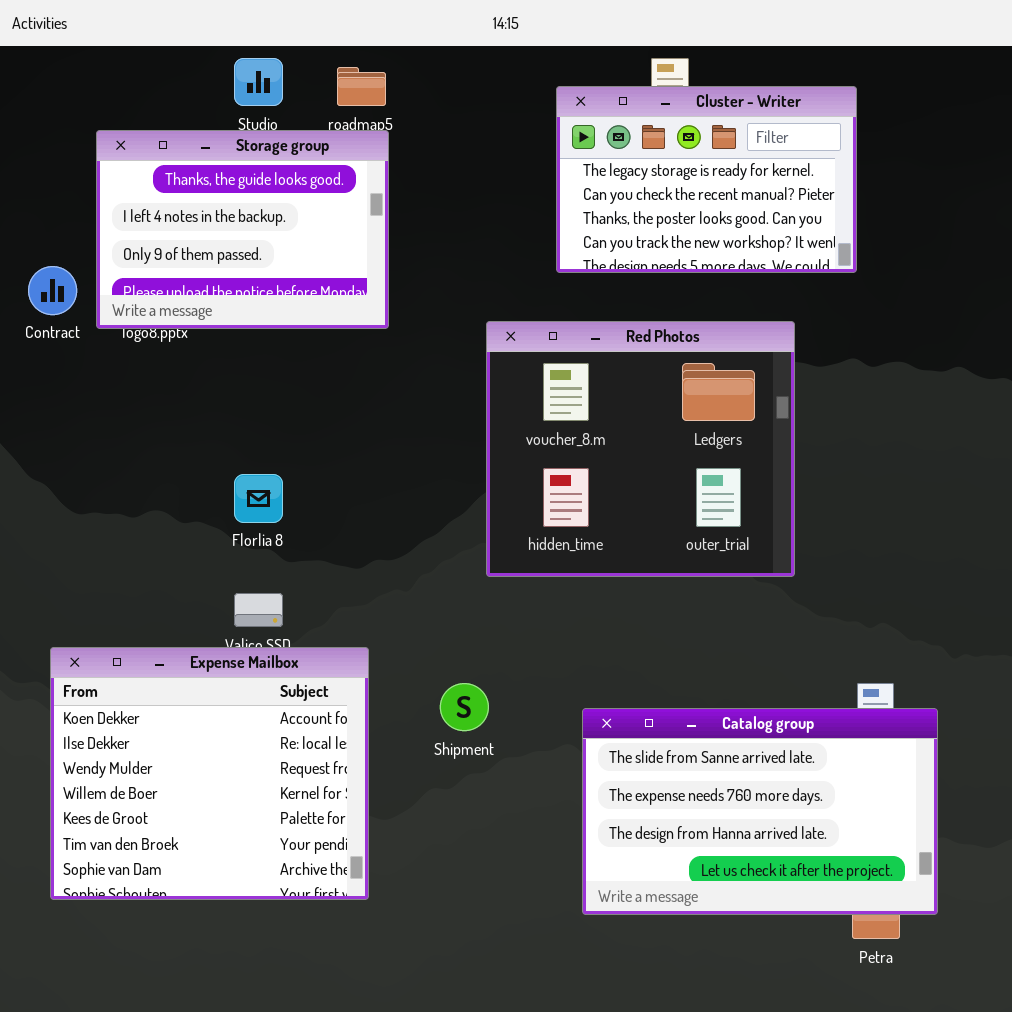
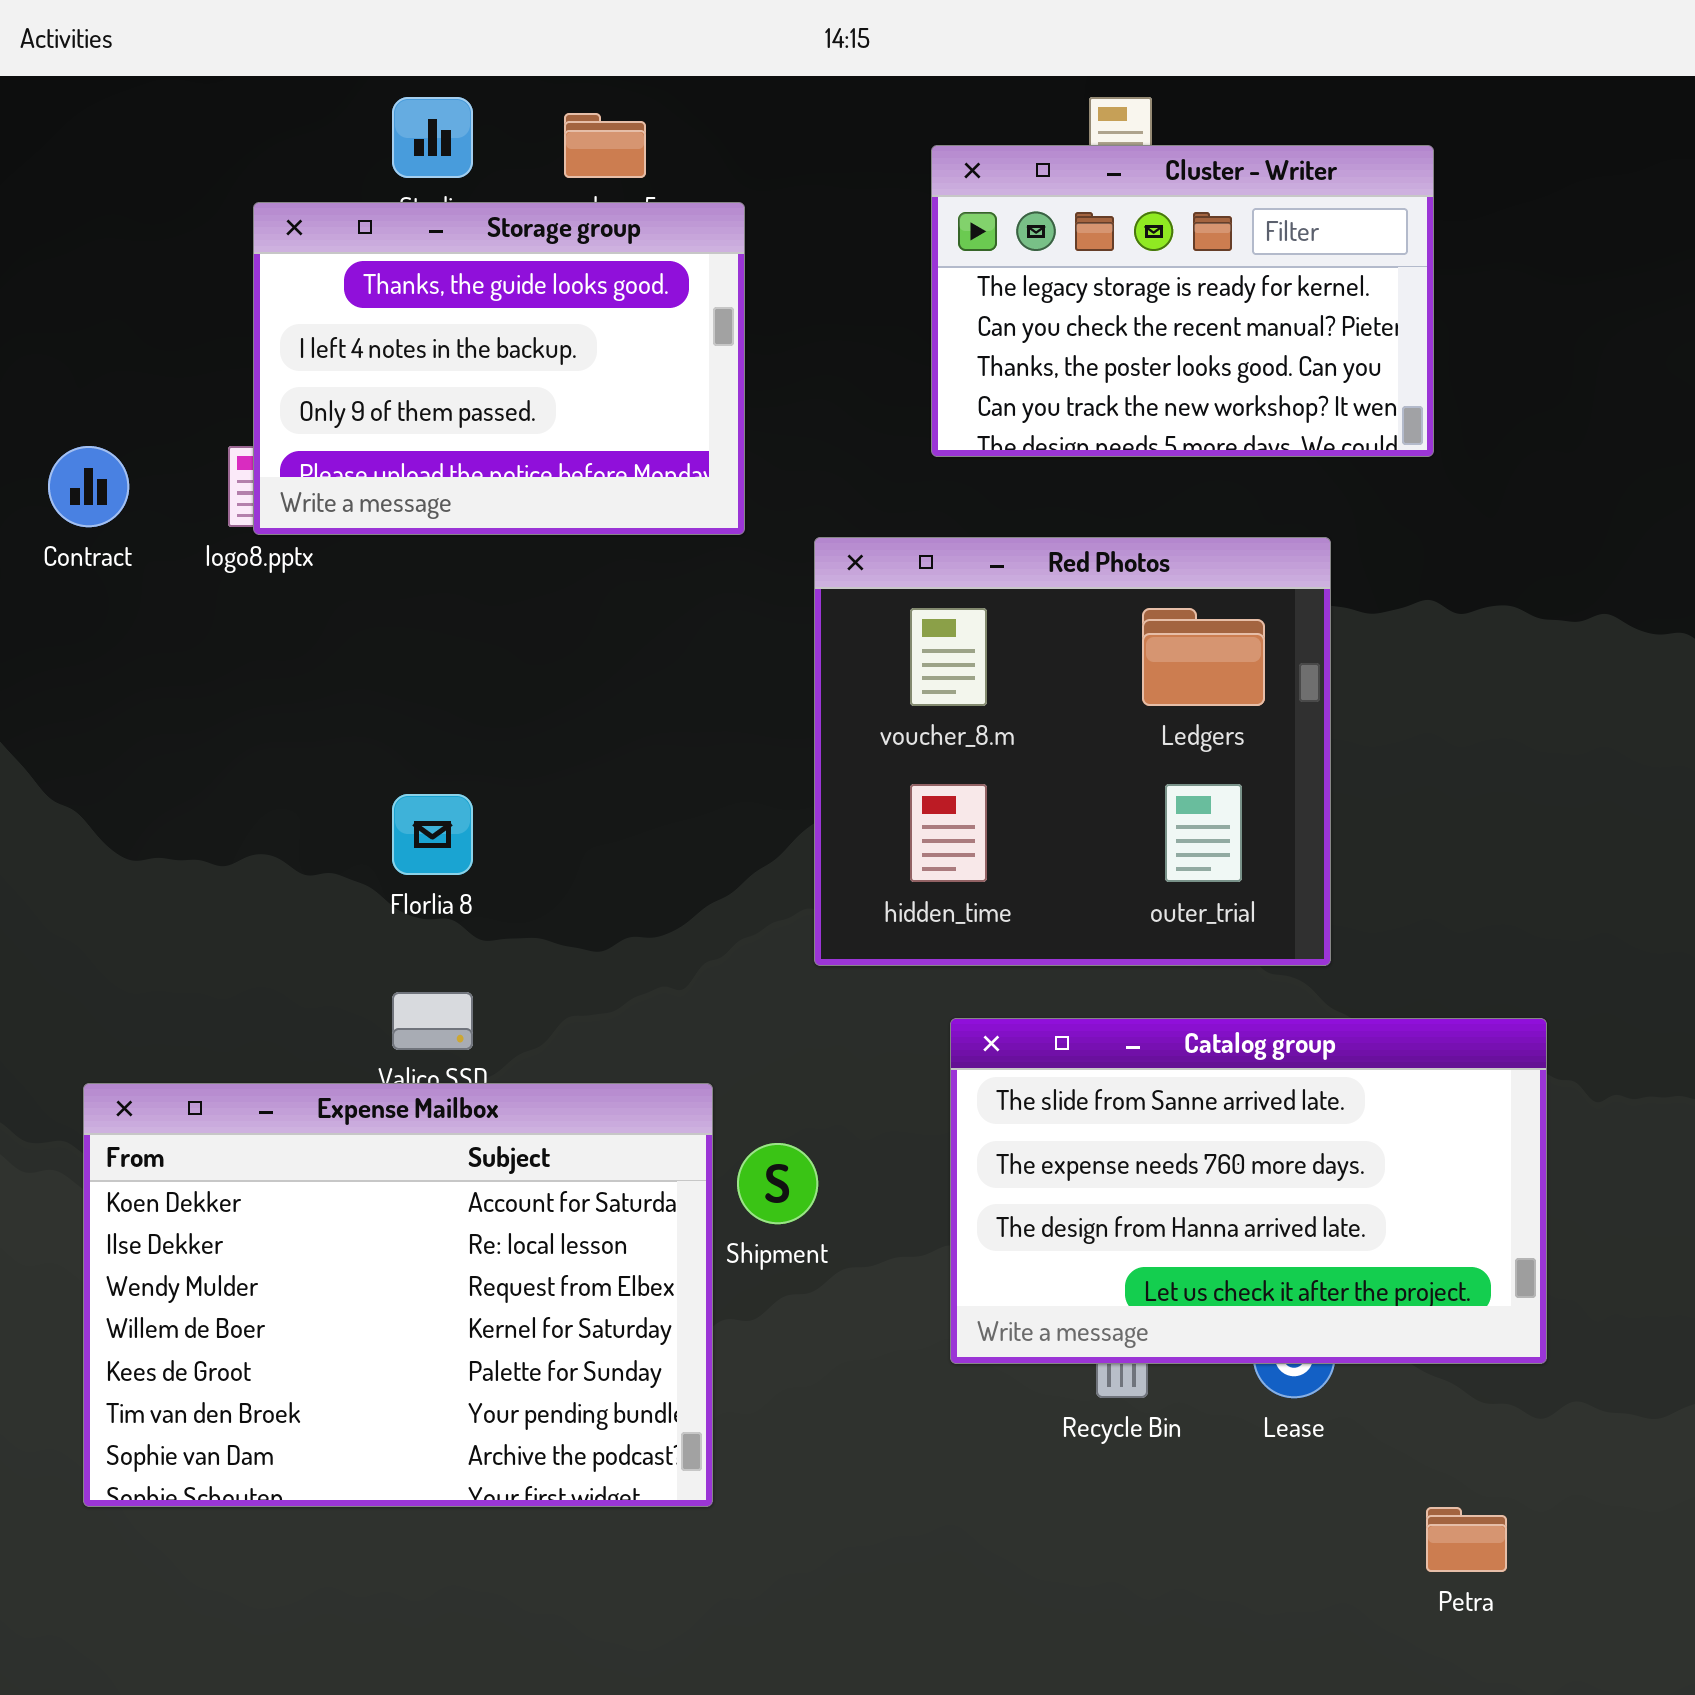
Storage group: [96,130,389,329] -> [253,202,745,535], moved
Expense Mailbox: [50,647,369,900] -> [83,1083,713,1507], resized
Catalog group: [582,708,938,915] -> [950,1018,1547,1364], moved

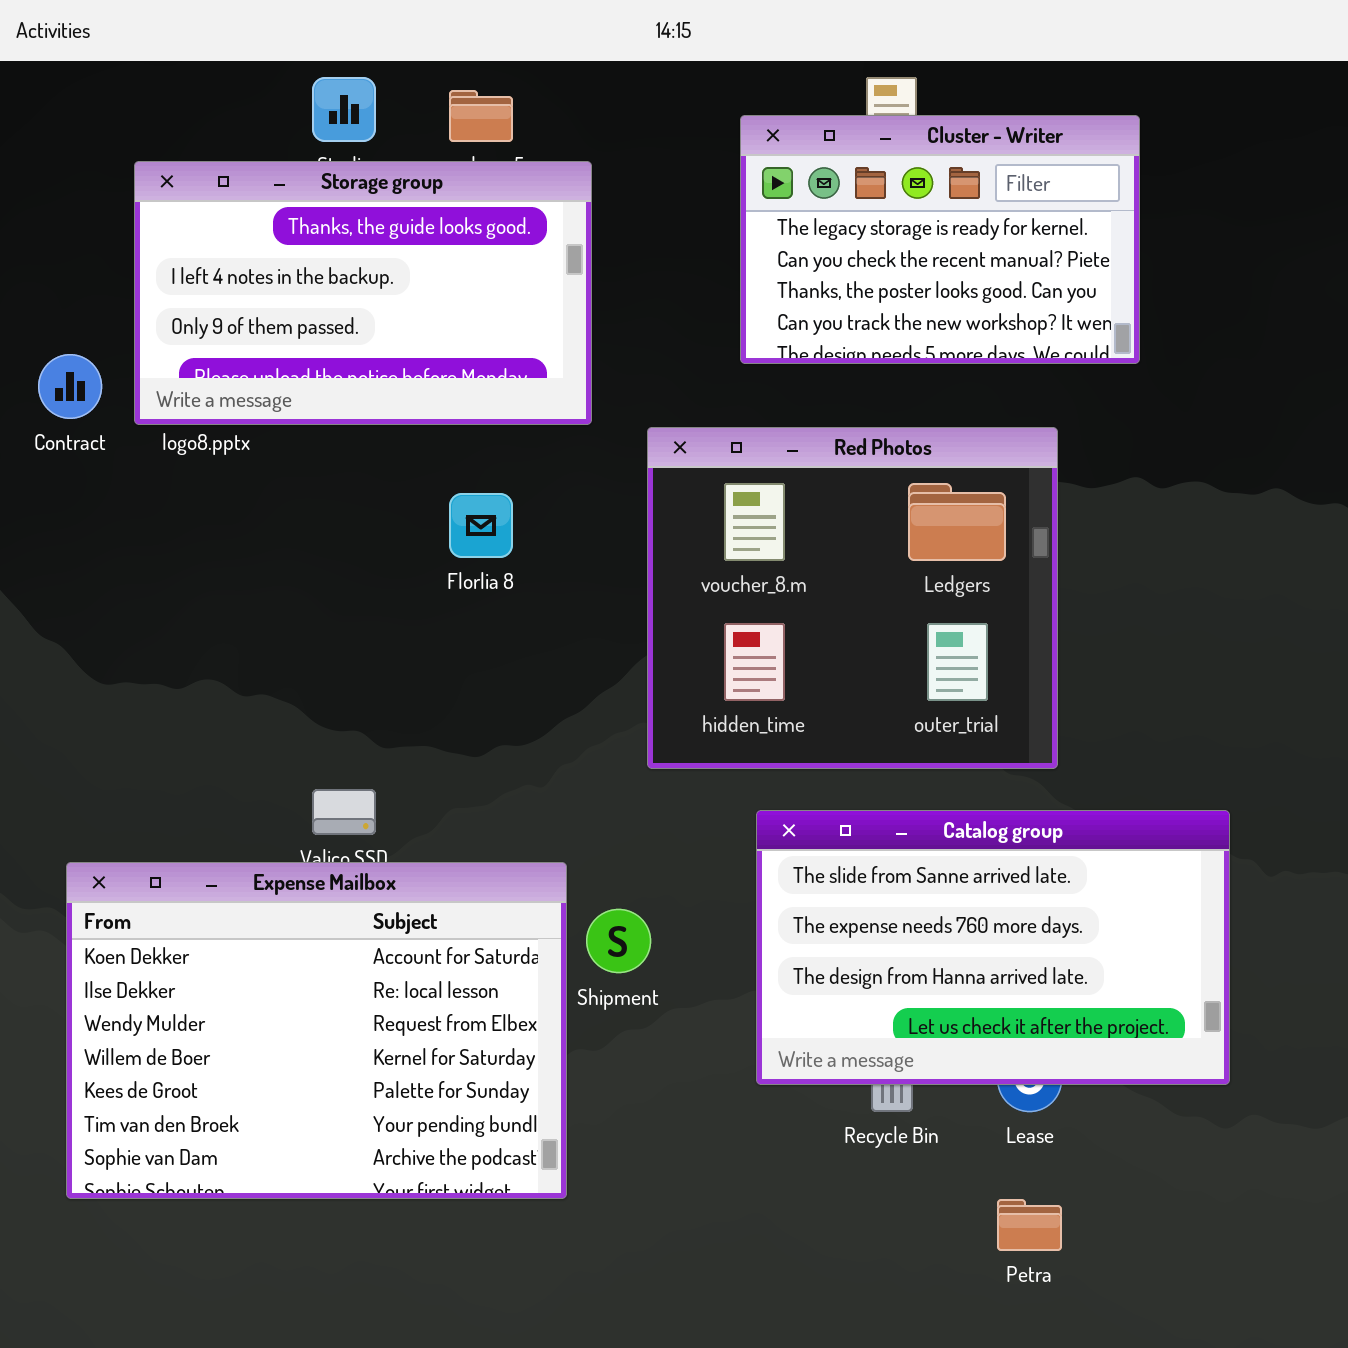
Storage group: [253,202,745,535] -> [134,161,592,425], resized
Florlia 8: [392,794,473,875] -> [449,493,513,558], moved
Petra: [1426,1507,1507,1572] -> [997,1199,1062,1251], moved

